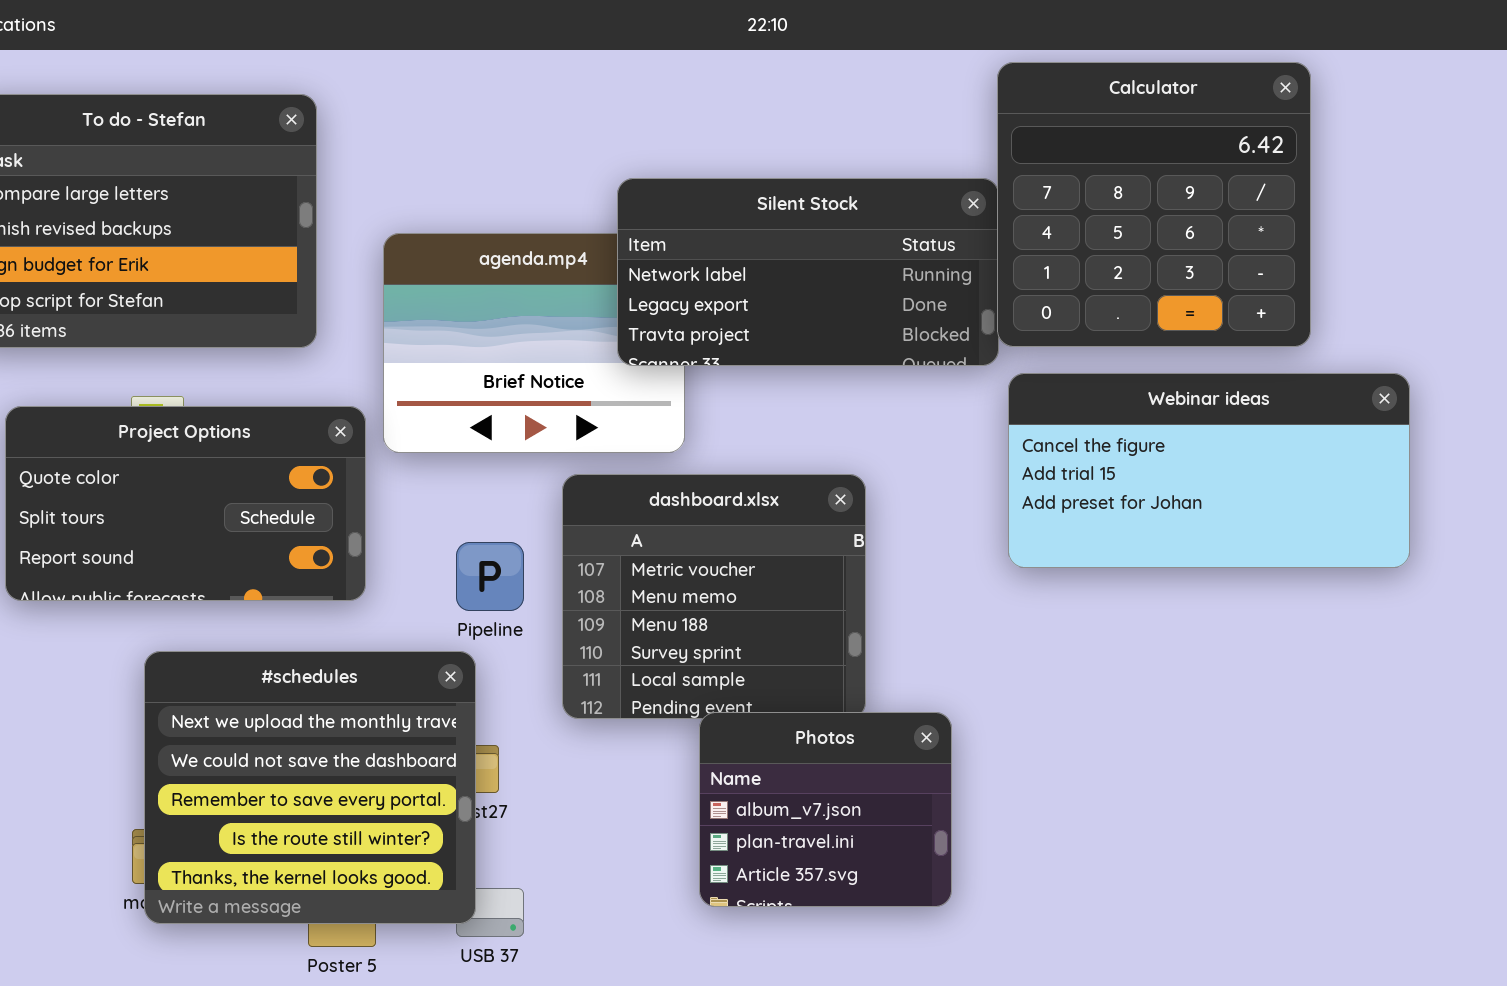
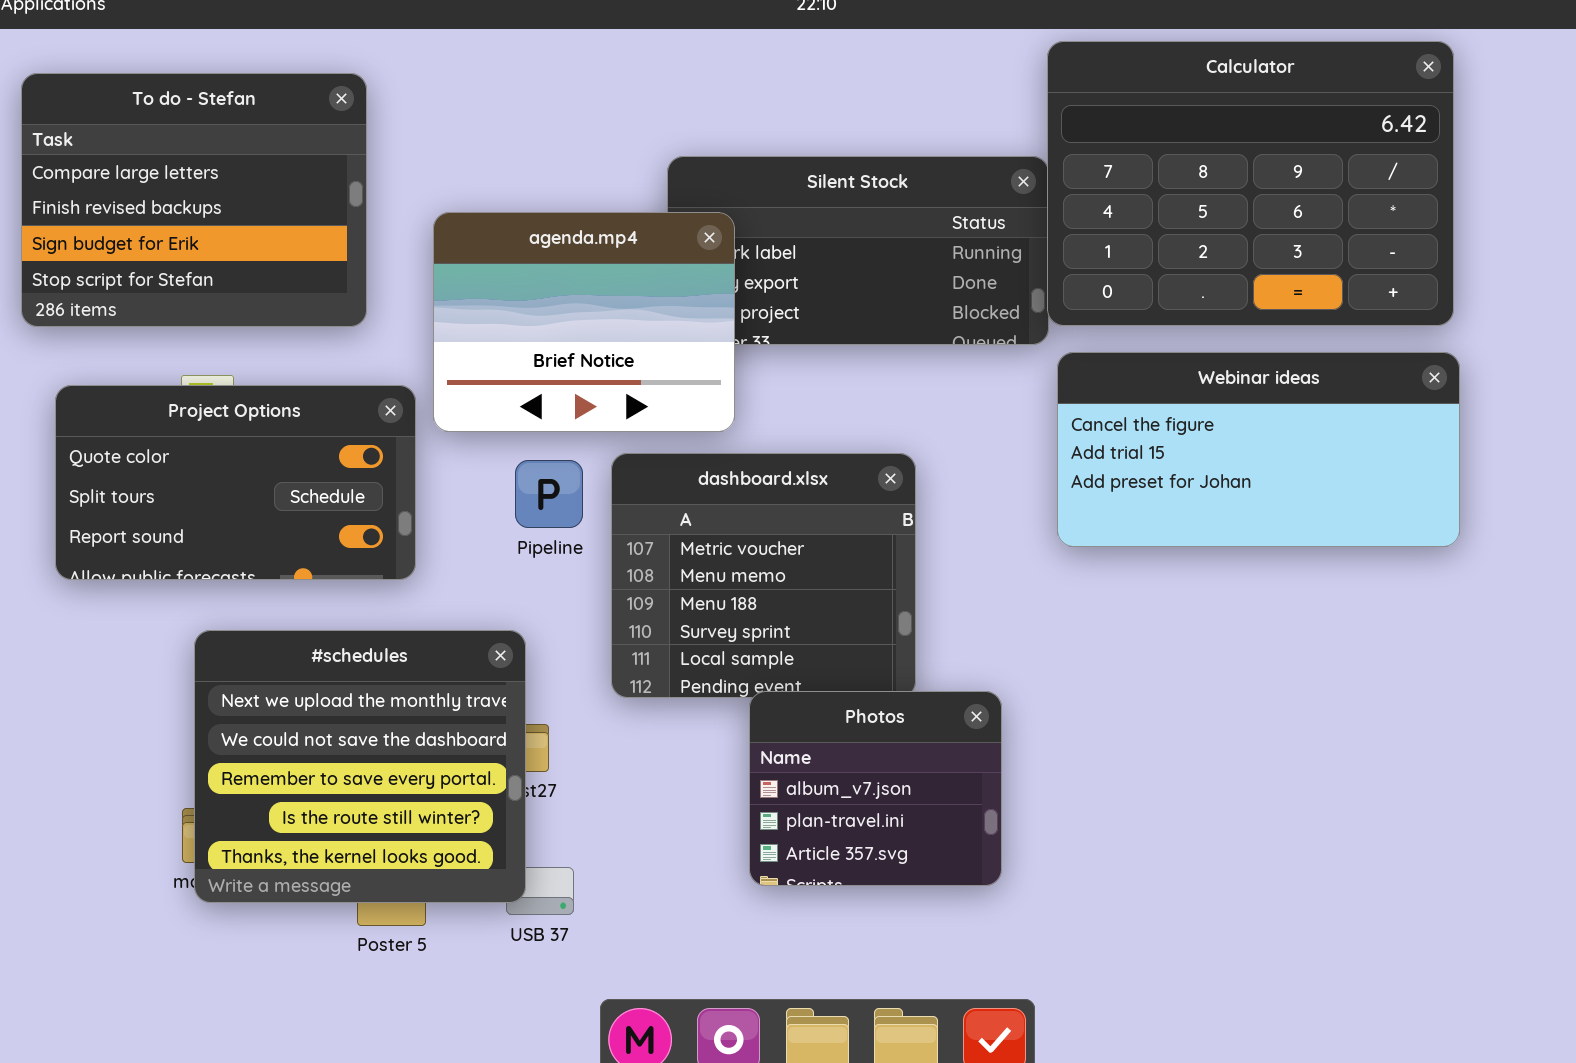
Calculator: [997,62,1311,347] -> [1047,41,1454,326], resized
agenda.mp4: [383,233,685,453] -> [433,212,735,432], raised
Pipeline: [456,542,524,611] -> [515,460,583,528], moved

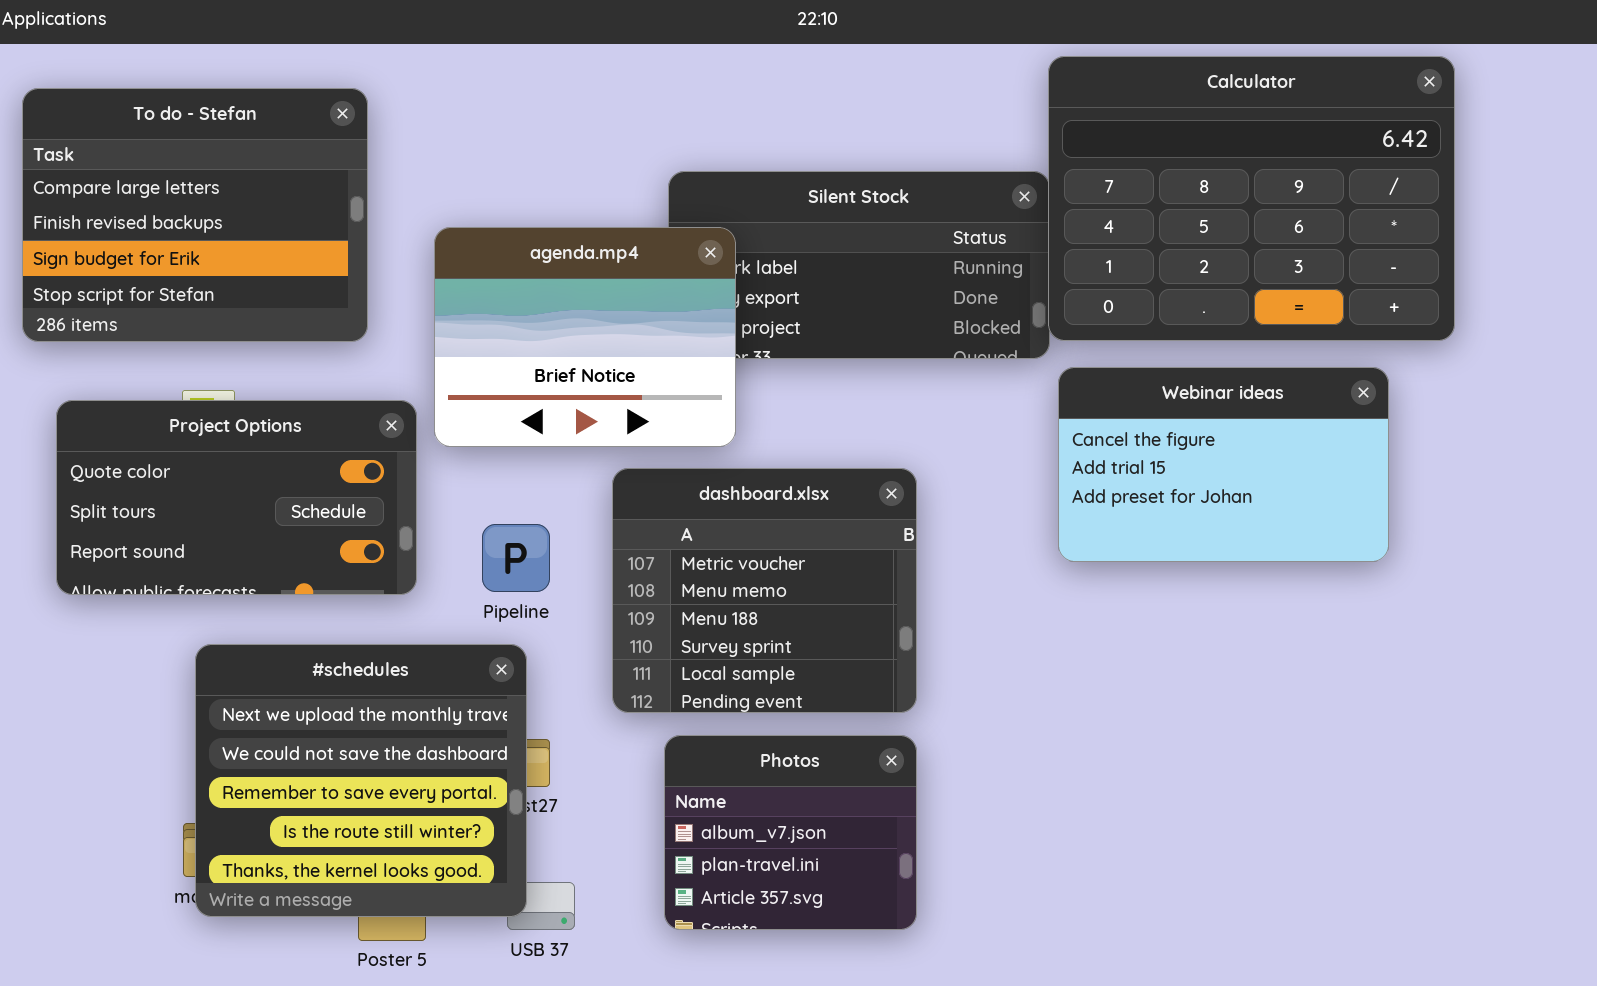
Webinar ideas: [1057,352,1460,547] -> [1058,367,1389,562], resized
Pipeline: [515,460,583,528] -> [482,524,550,592], moved
Photos: [749,691,1002,886] -> [664,735,917,930], moved

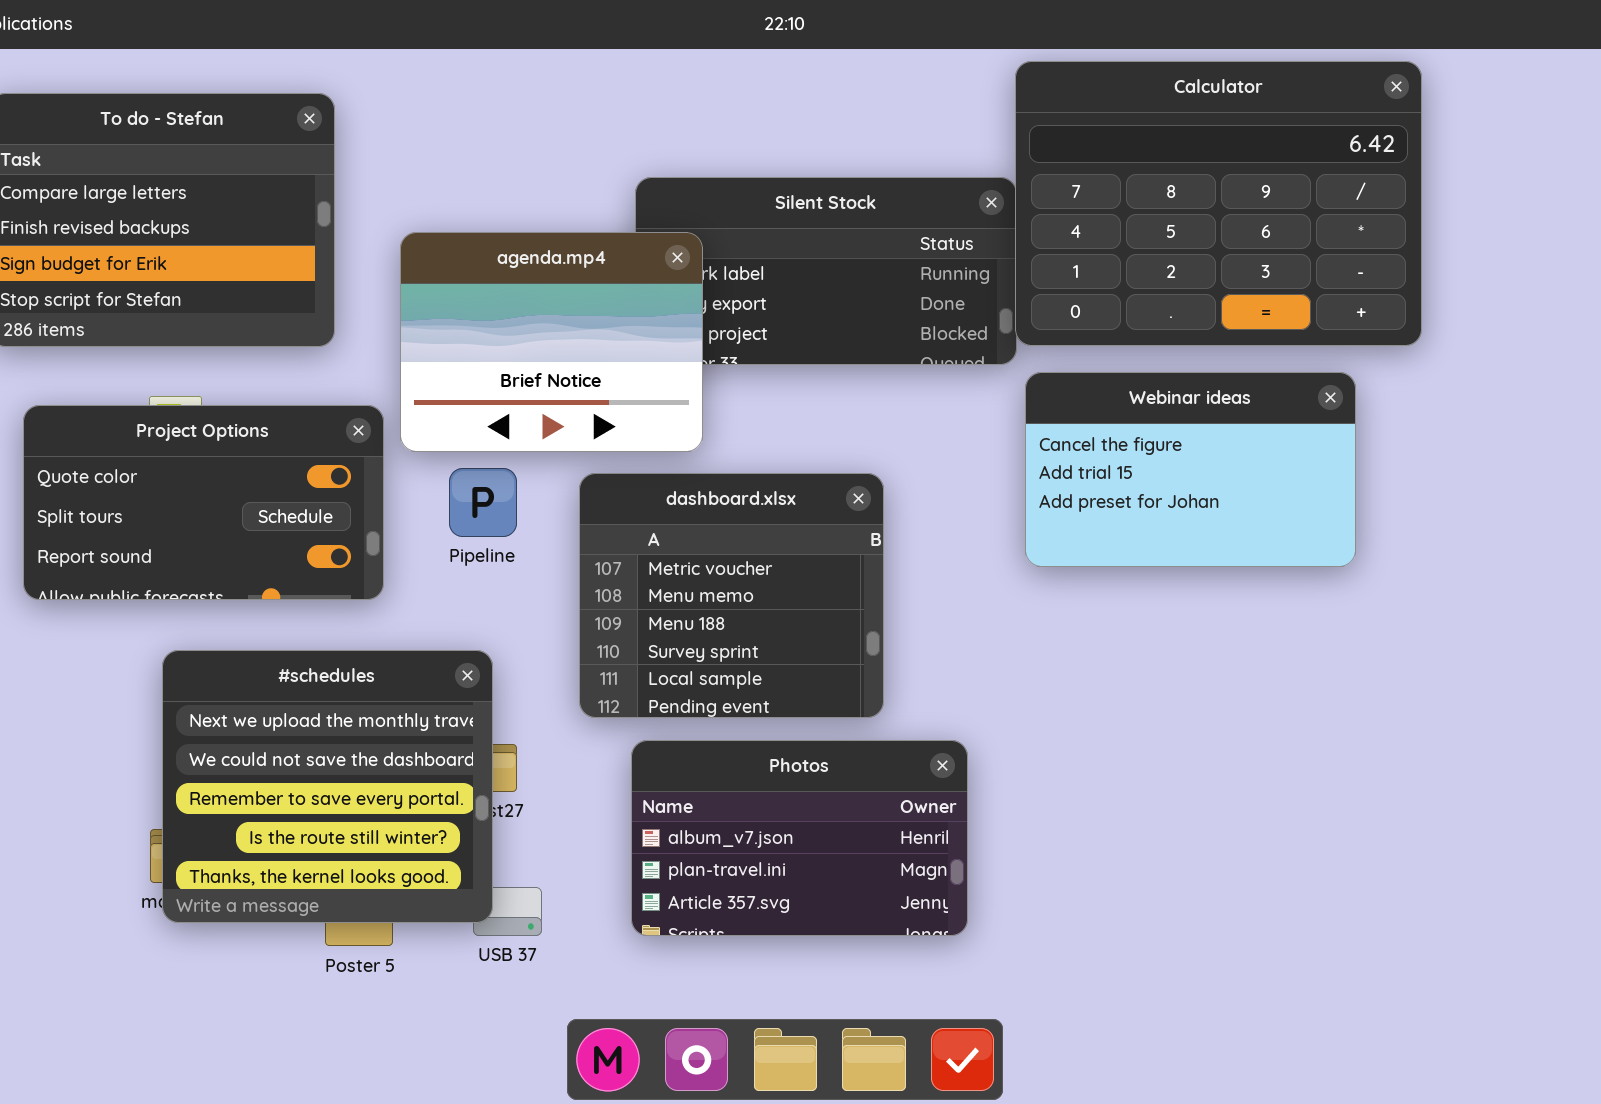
Pipeline: [482,524,550,592] -> [449,468,517,537], moved
Photos: [664,735,917,930] -> [631,740,968,936], resized

